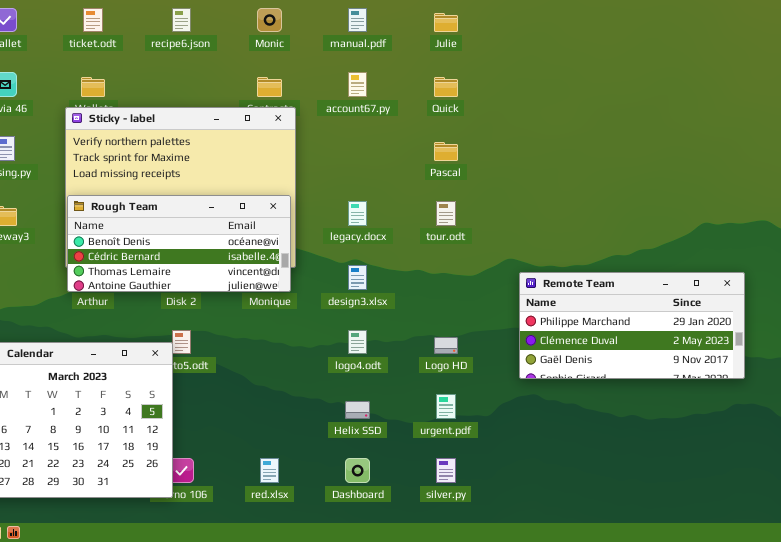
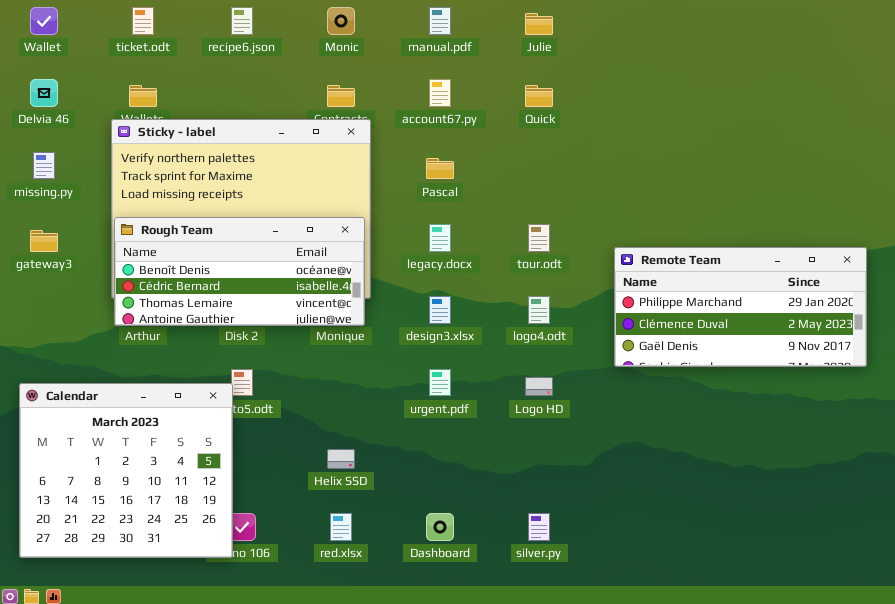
Pascal: [434,142,458,161] -> [426,158,454,179], moved
Remote Team: [519,272,745,379] -> [614,247,867,367], moved
logo4.odt: [348,330,367,354] -> [528,296,550,324], moved
urgent.pdf: [436,394,456,419] -> [429,369,451,396], moved
Helix SSD: [345,401,370,419] -> [327,449,355,469], moved

